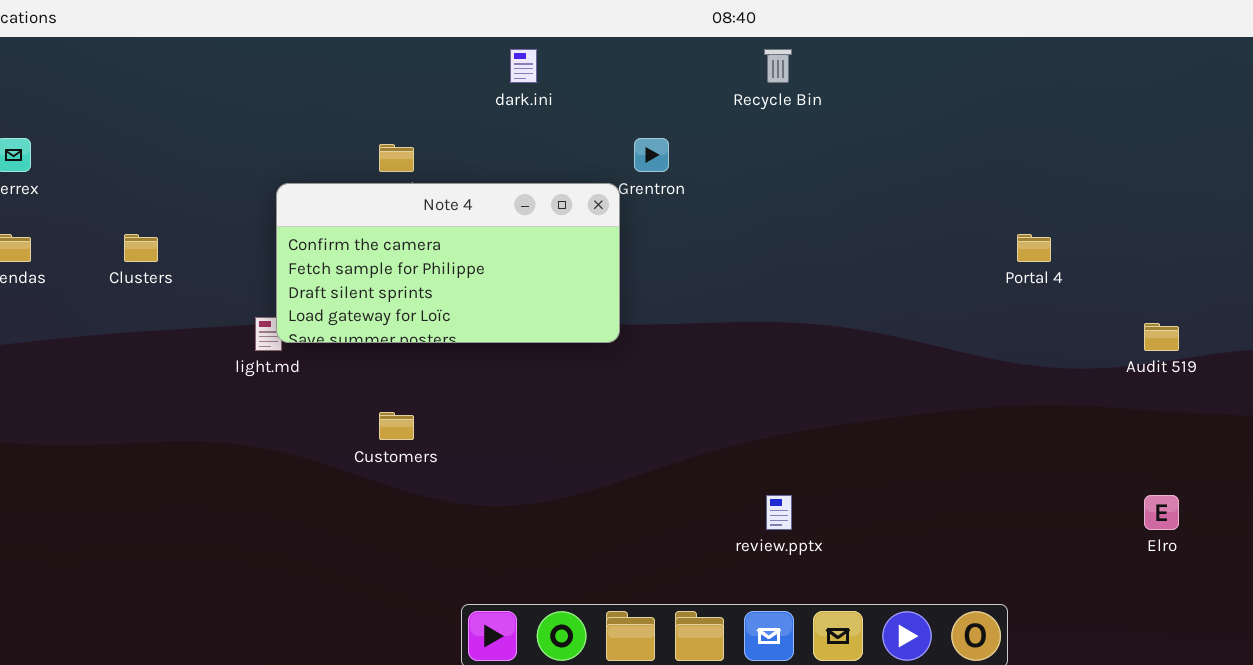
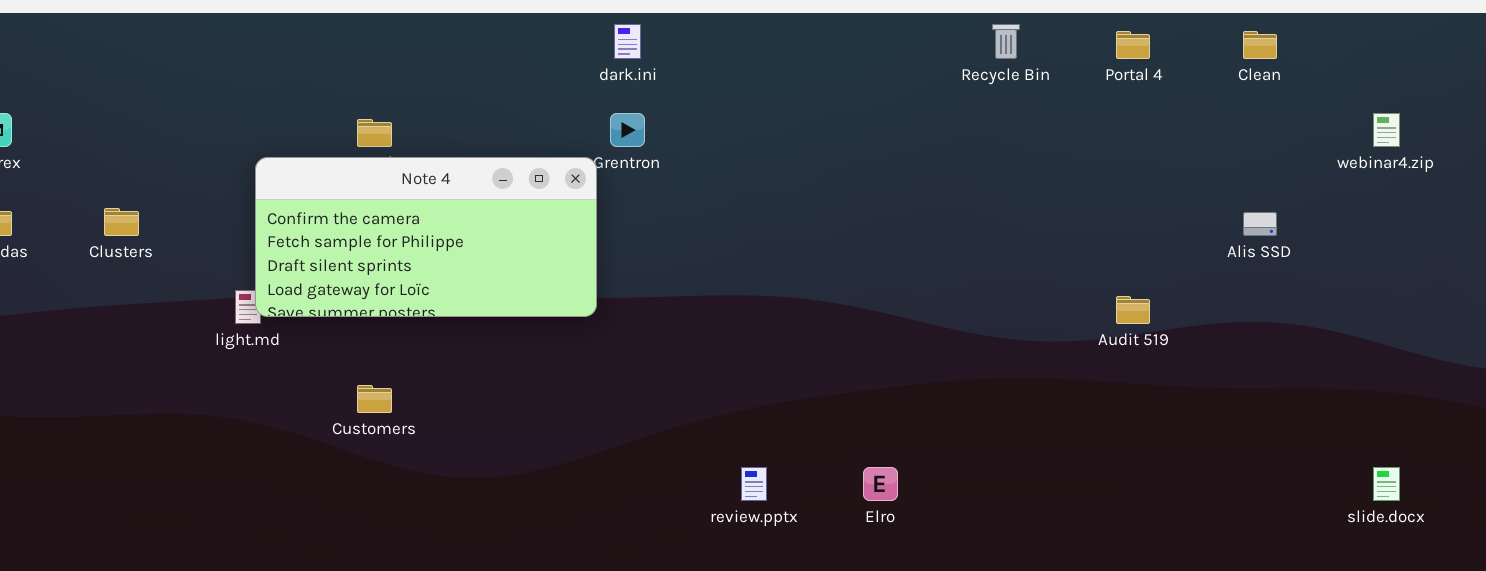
dark.ini: [510,49,537,83] -> [614,24,641,59], moved
Recycle Bin: [764,49,792,83] -> [992,24,1020,59], moved
Portal 4: [1017,234,1051,262] -> [1116,31,1150,59], moved
Elro: [1144,495,1179,530] -> [863,467,898,501], moved

